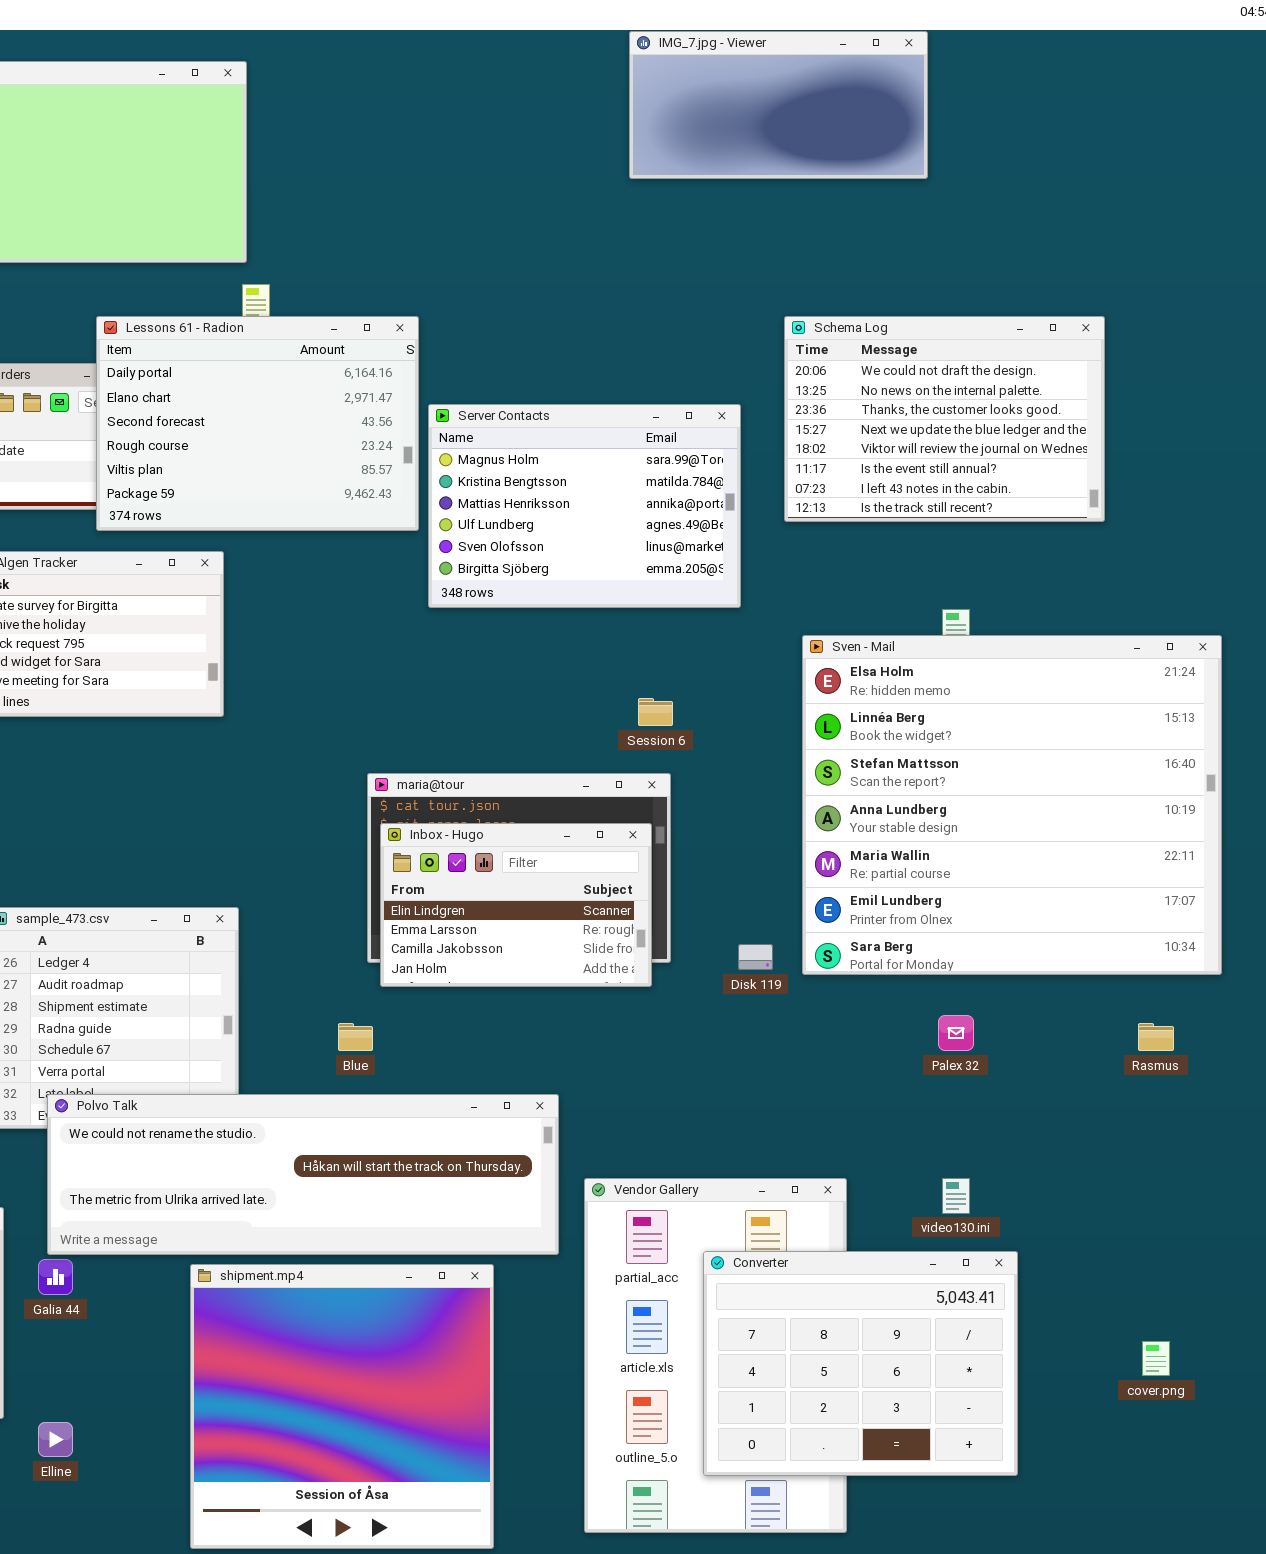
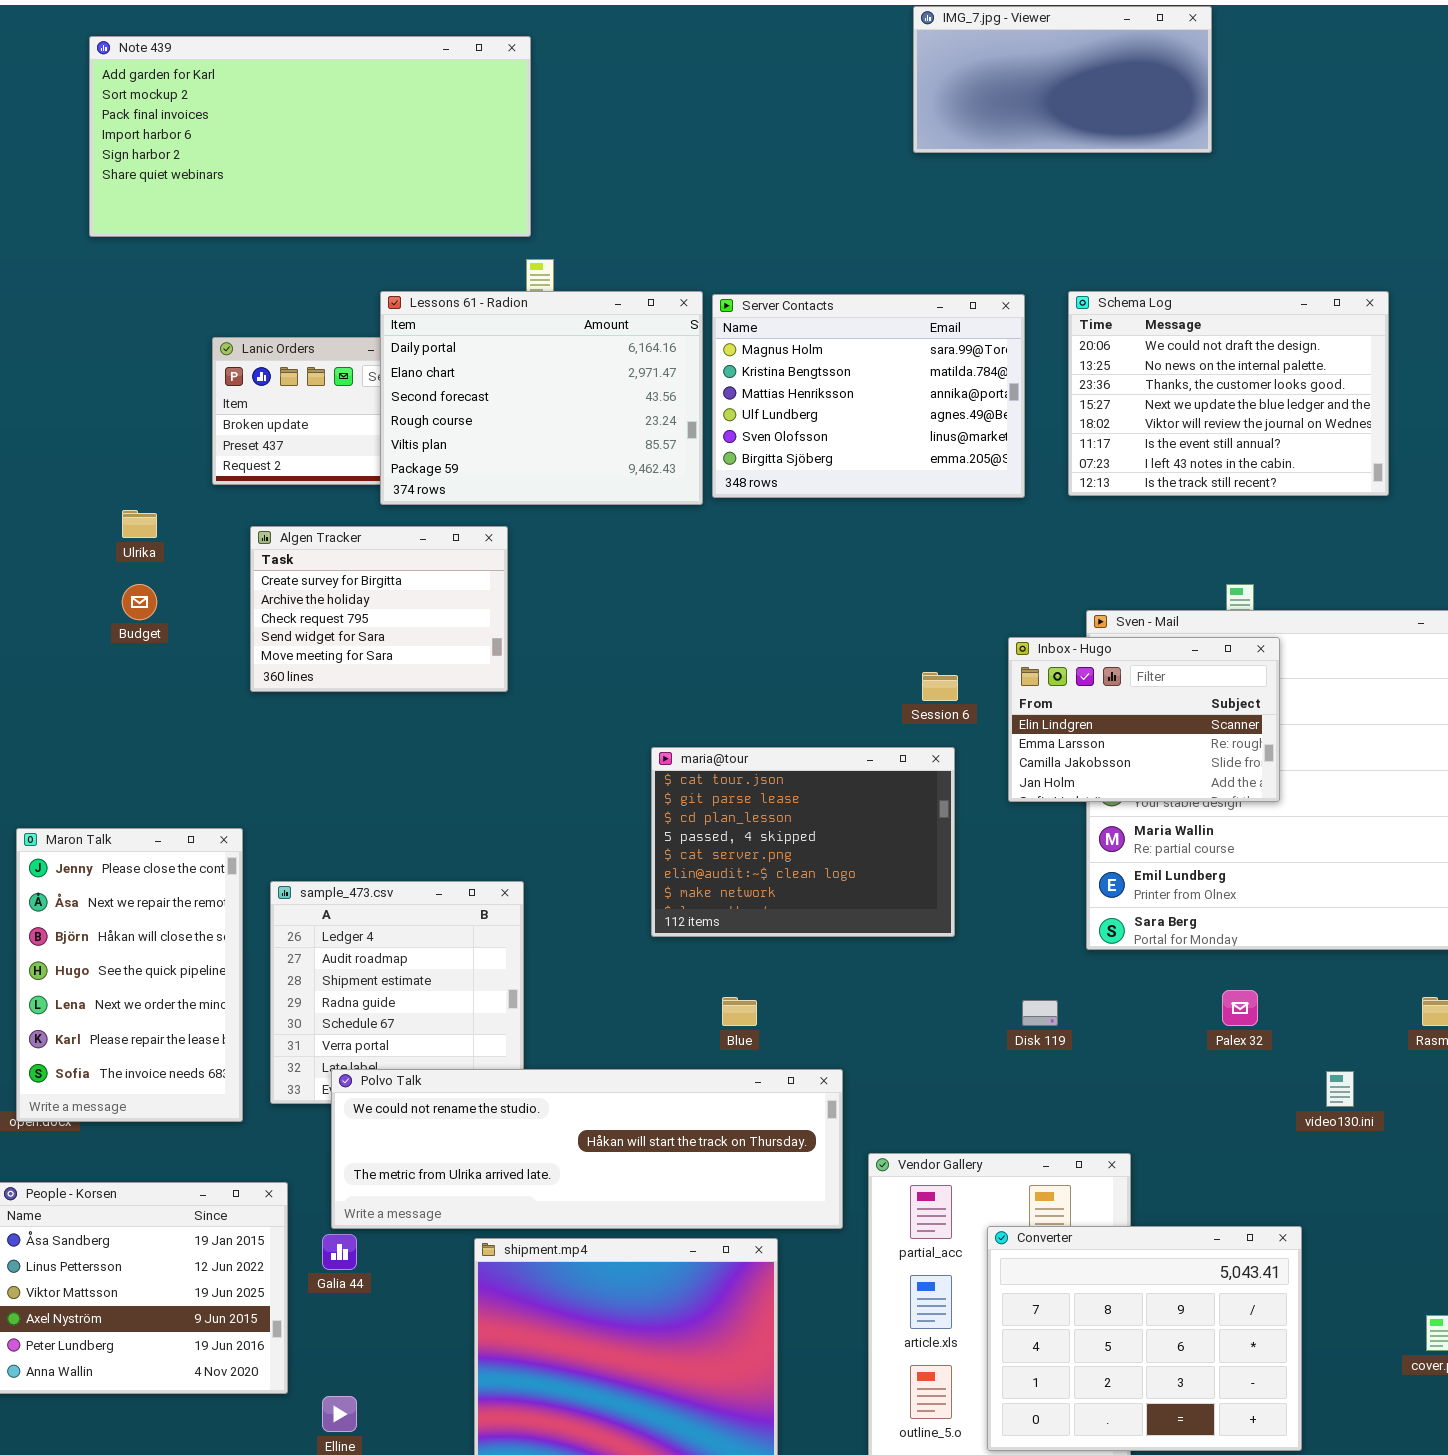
Server Contacts: [428,404,741,608] -> [712,294,1025,498], moved
Inbox - Hugo: [380,823,652,987] -> [1008,637,1280,802], moved
Disk 119: [738,944,773,970] -> [1022,1000,1058,1026], moved
Blue: [338,1023,373,1051] -> [722,997,757,1026], moved
video130.ini: [942,1178,970,1214] -> [1326,1071,1354,1107], moved

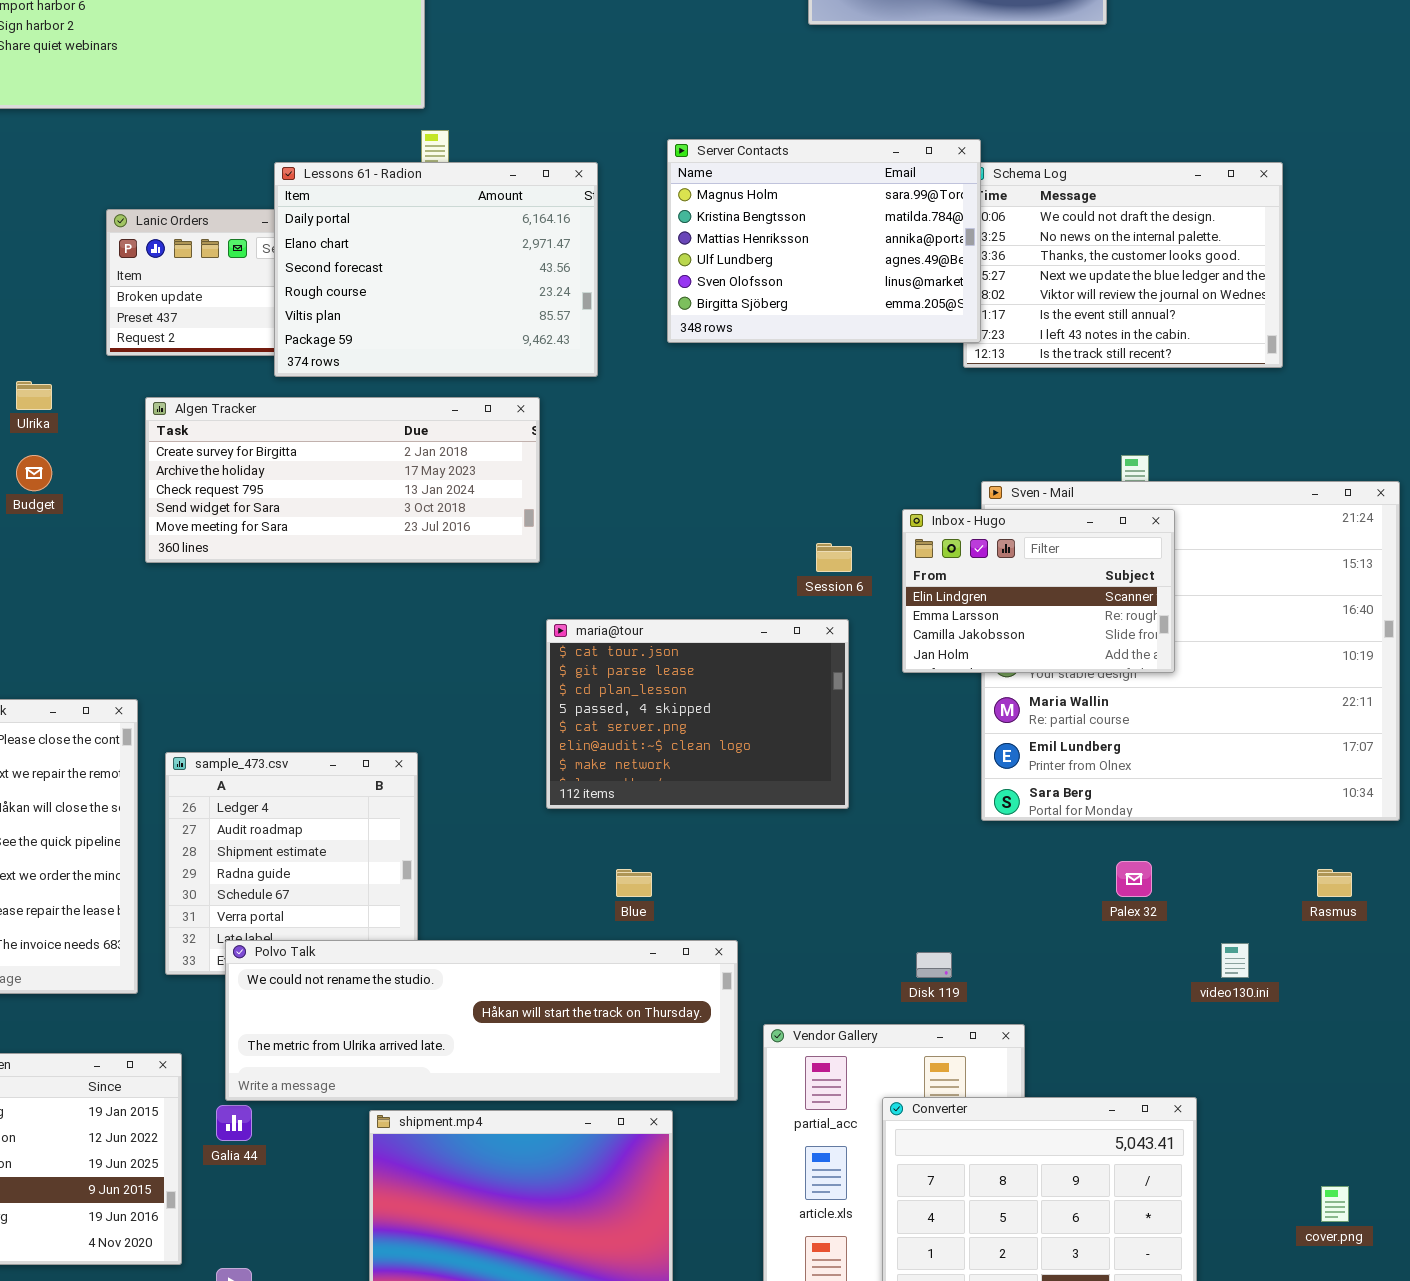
Server Contacts: [712,294,1025,498] -> [667,139,981,343], moved
Algen Tracker: [250,526,508,692] -> [145,397,540,563], resized
Disk 119: [1022,1000,1058,1026] -> [916,952,952,978], moved

